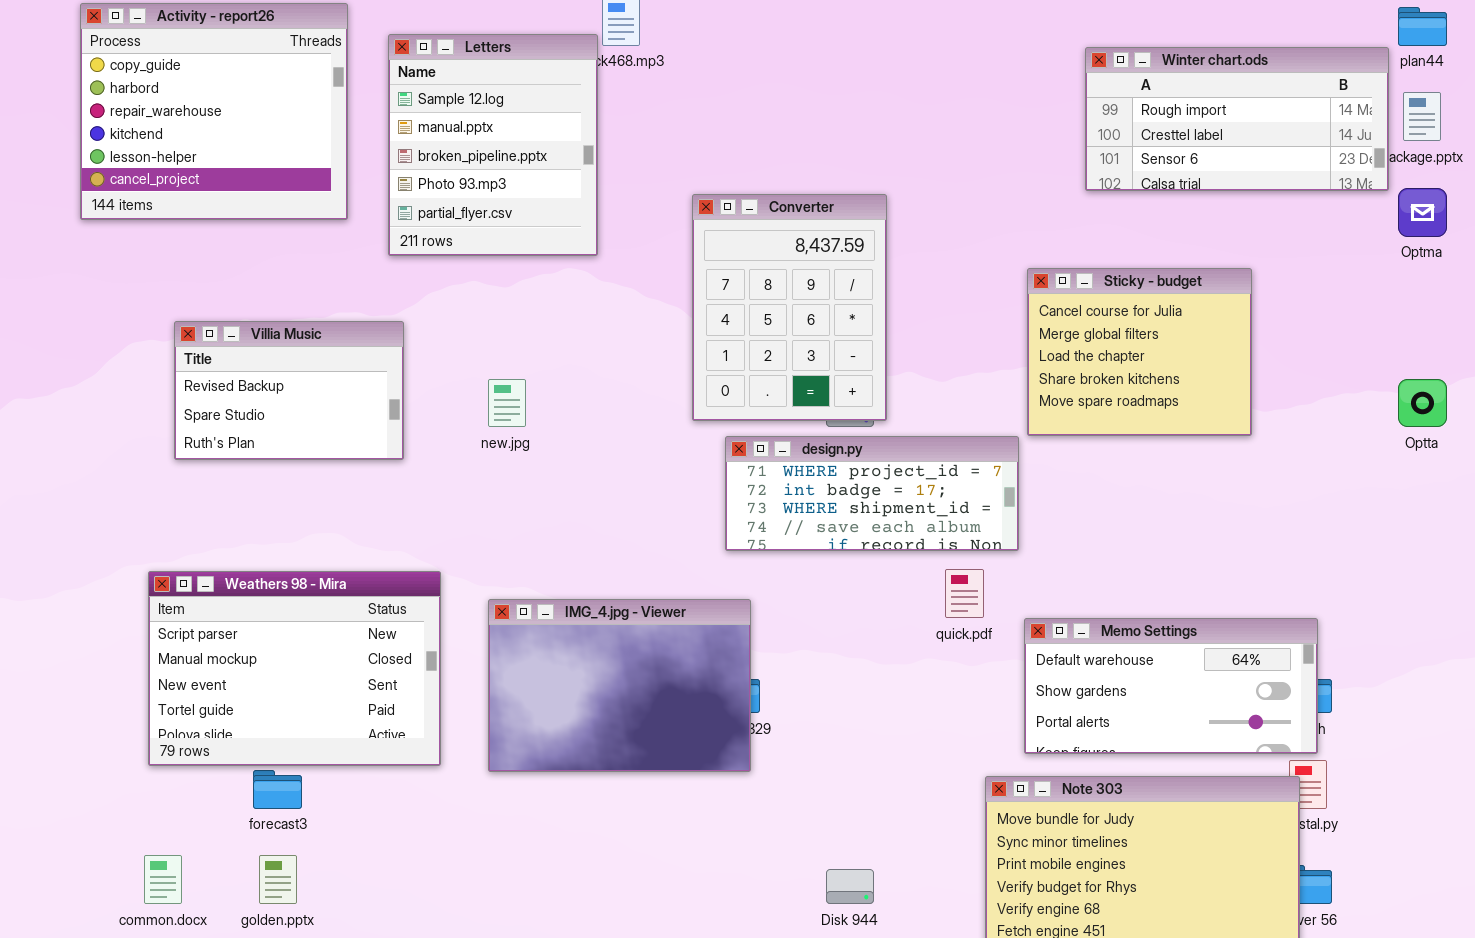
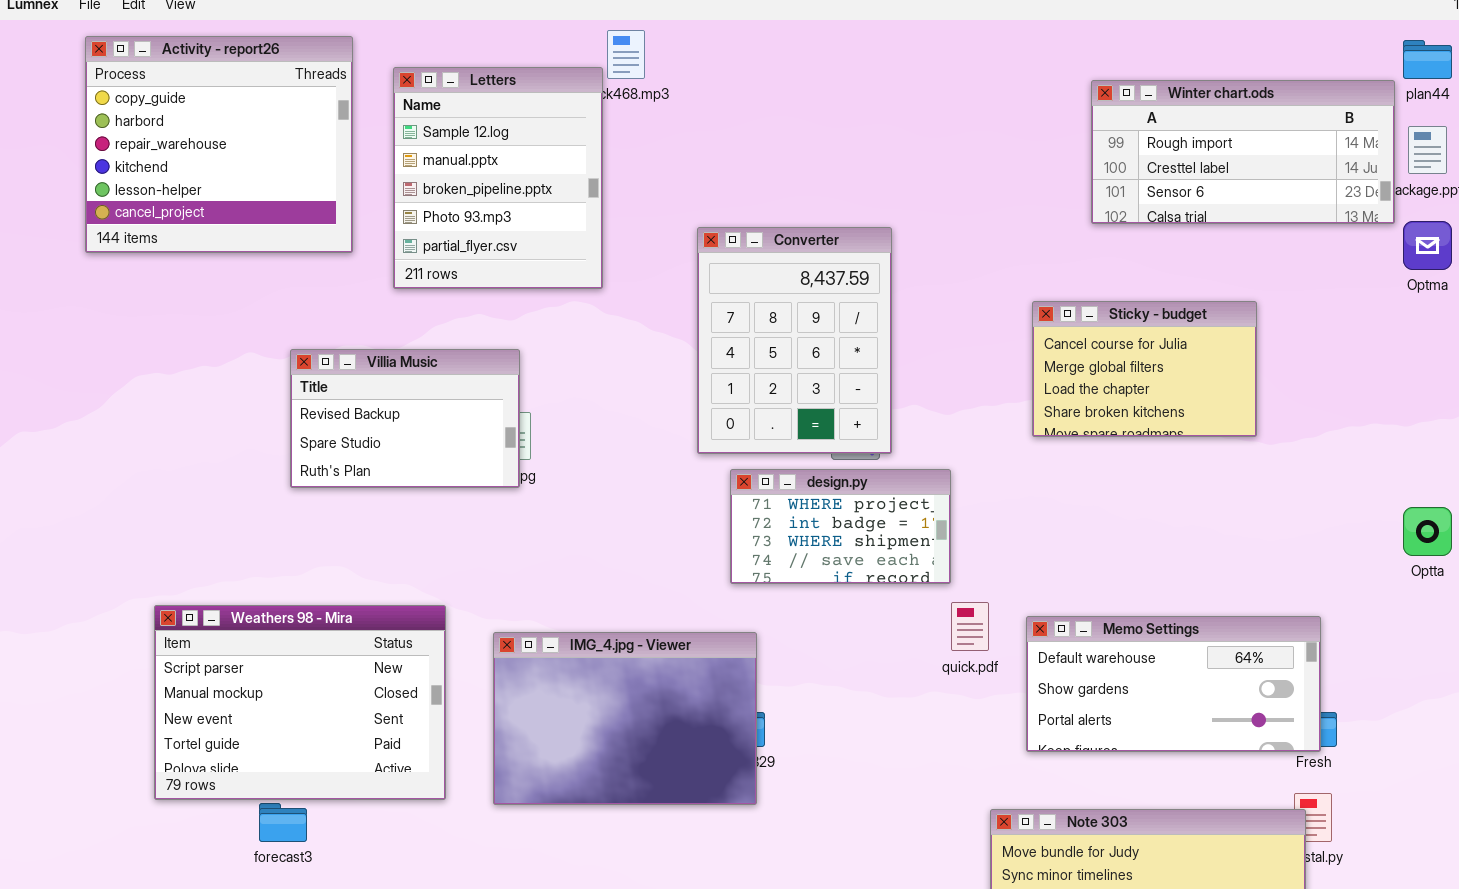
Sticky - budget: [1027,268,1252,436] -> [1032,301,1257,437], resized
Villia Music: [174,321,404,460] -> [290,349,520,488], moved
Optta: [1398,379,1447,427] -> [1403,507,1452,556], moved
design.py: [725,436,1019,551] -> [730,469,951,584], resized
Memo Settings: [1024,618,1318,754] -> [1026,616,1321,752], moved

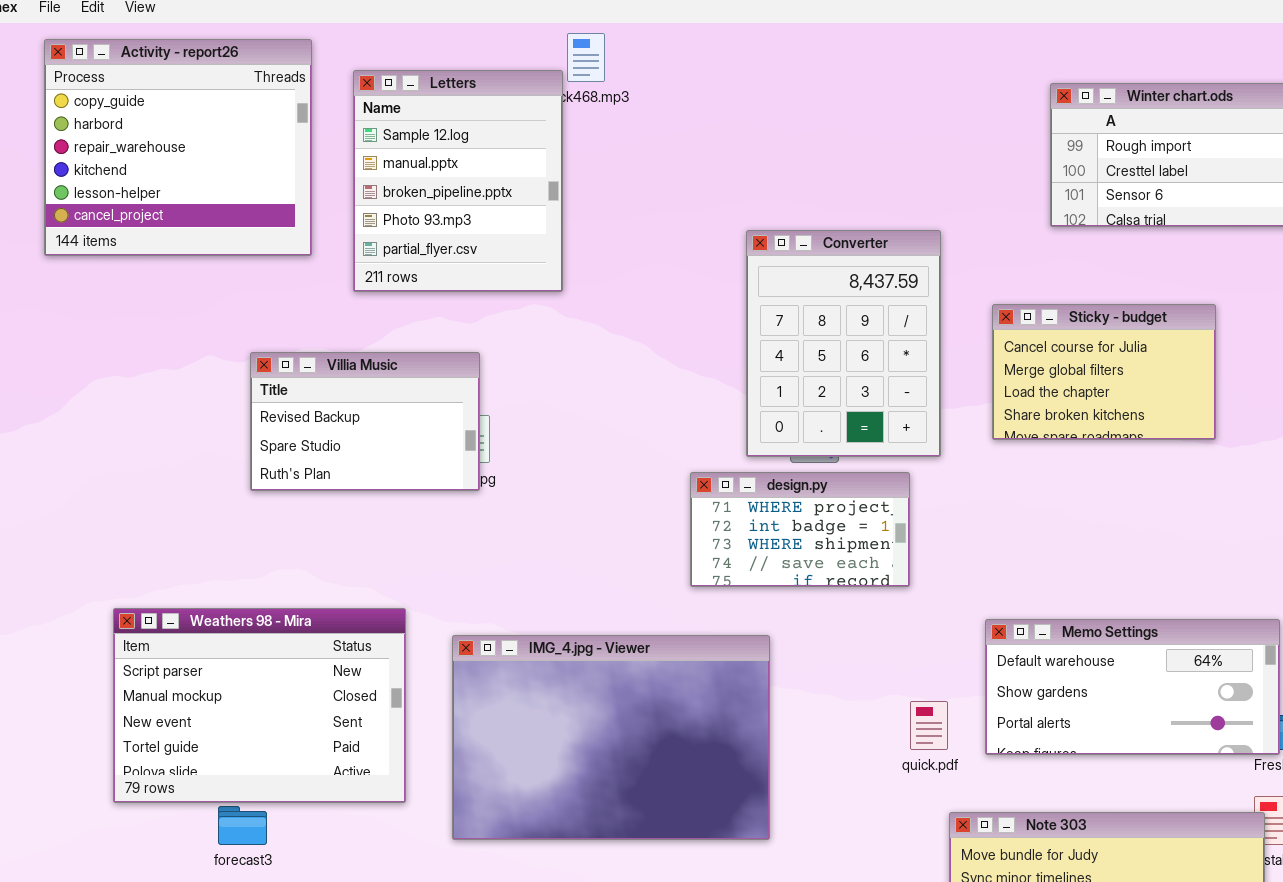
Converter: [697,227,892,454] -> [746,230,941,457], moved
quick.pdf: [951,602,989,651] -> [910,701,948,750], moved
IMG_4.jpg - Viewer: [493,632,757,805] -> [452,635,770,840], resized

